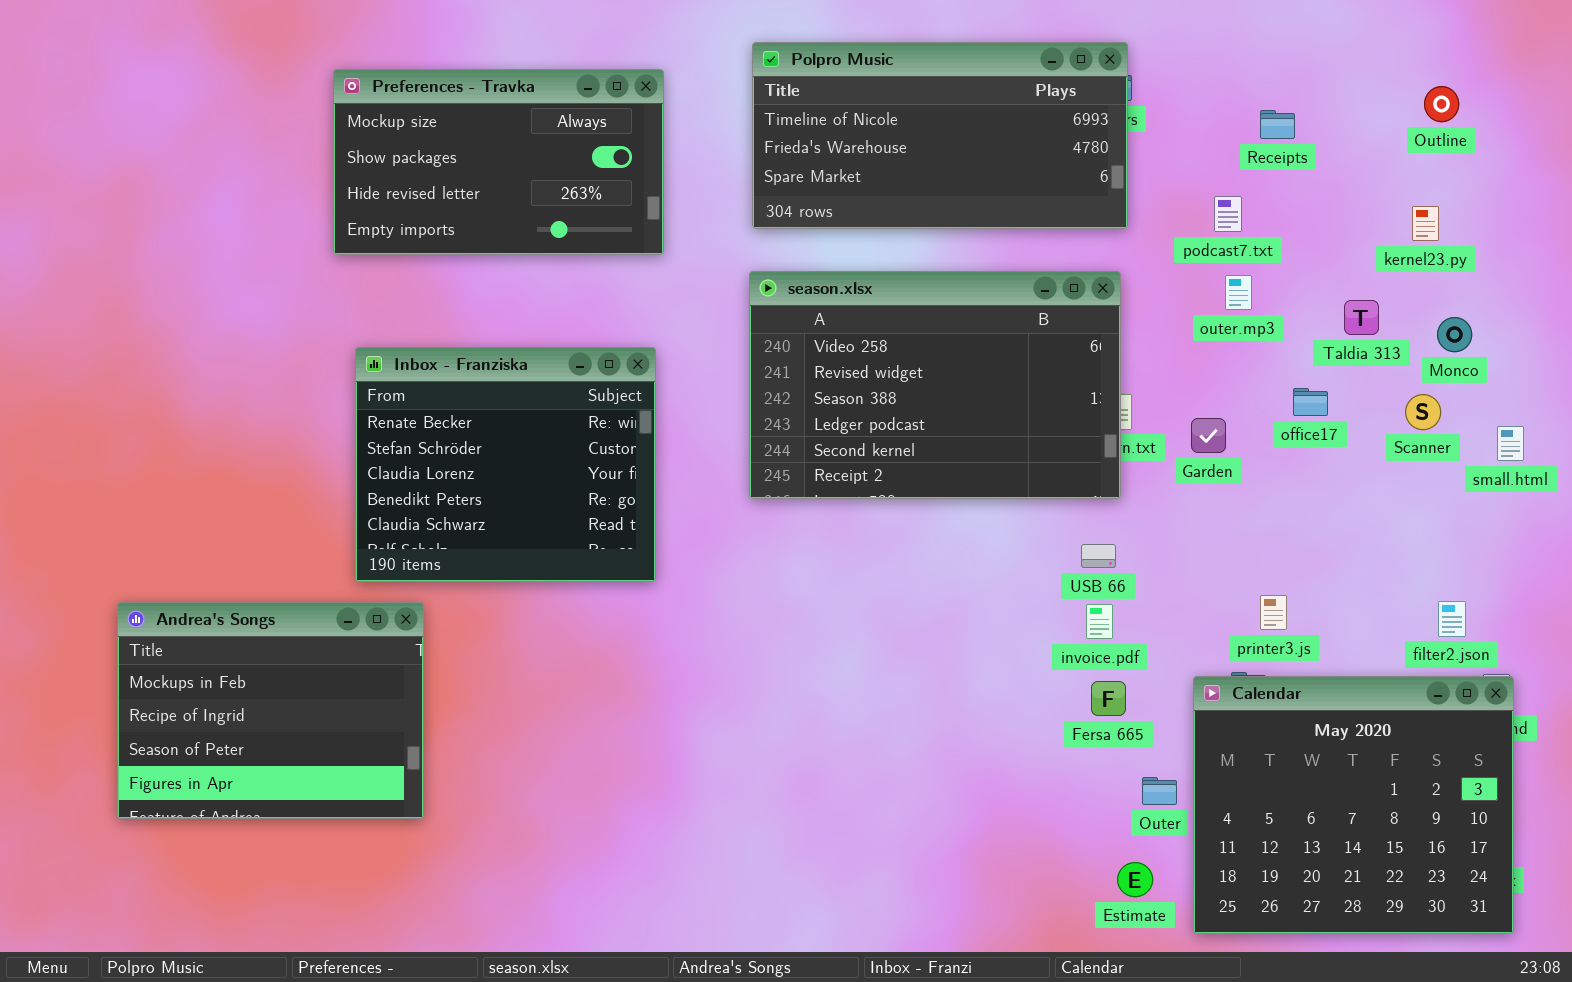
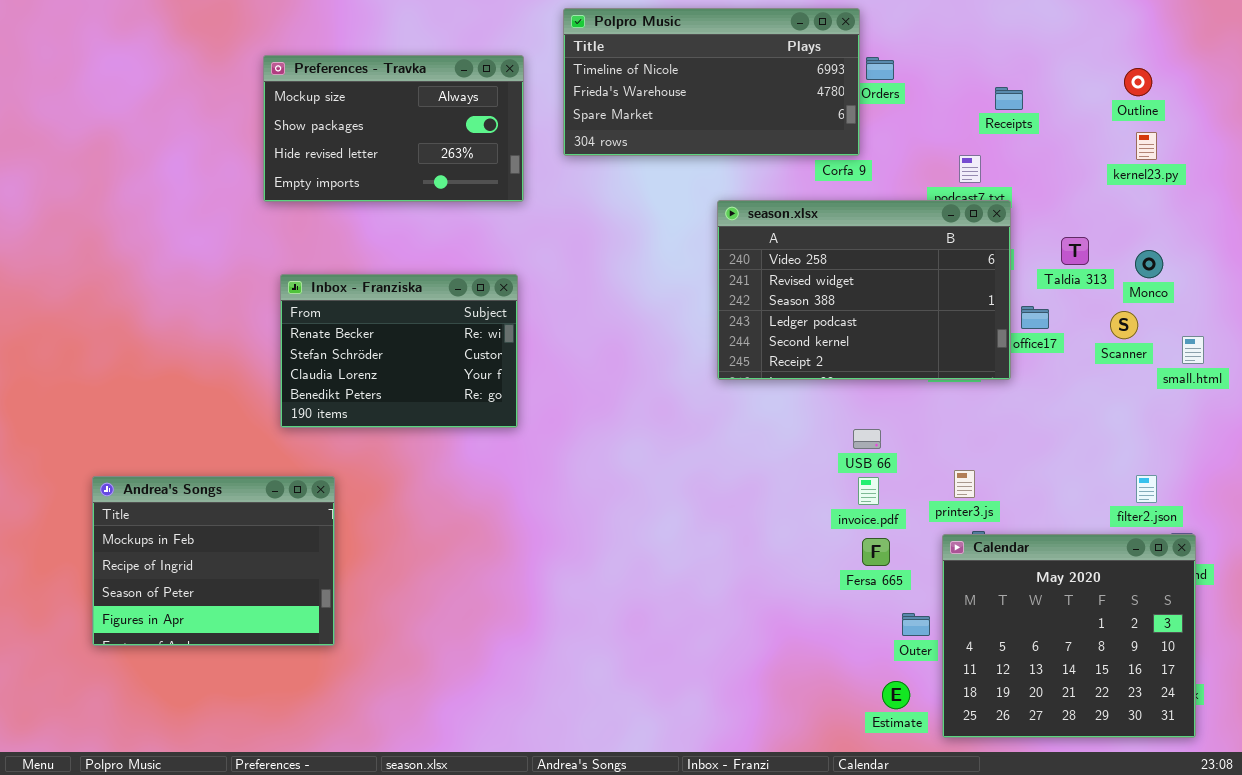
Polpro Music: [752,42,1128,229] -> [563,8,860,156], moved
kernel23.py: [1412,206,1439,241] -> [1136,132,1157,160], moved
season.xlsx: [749,271,1121,499] -> [717,200,1011,380], moved
Inbox - Franziska: [355,347,656,582] -> [280,274,518,428], resized
printer3.js: [1260,595,1287,630] -> [954,470,975,498], moved

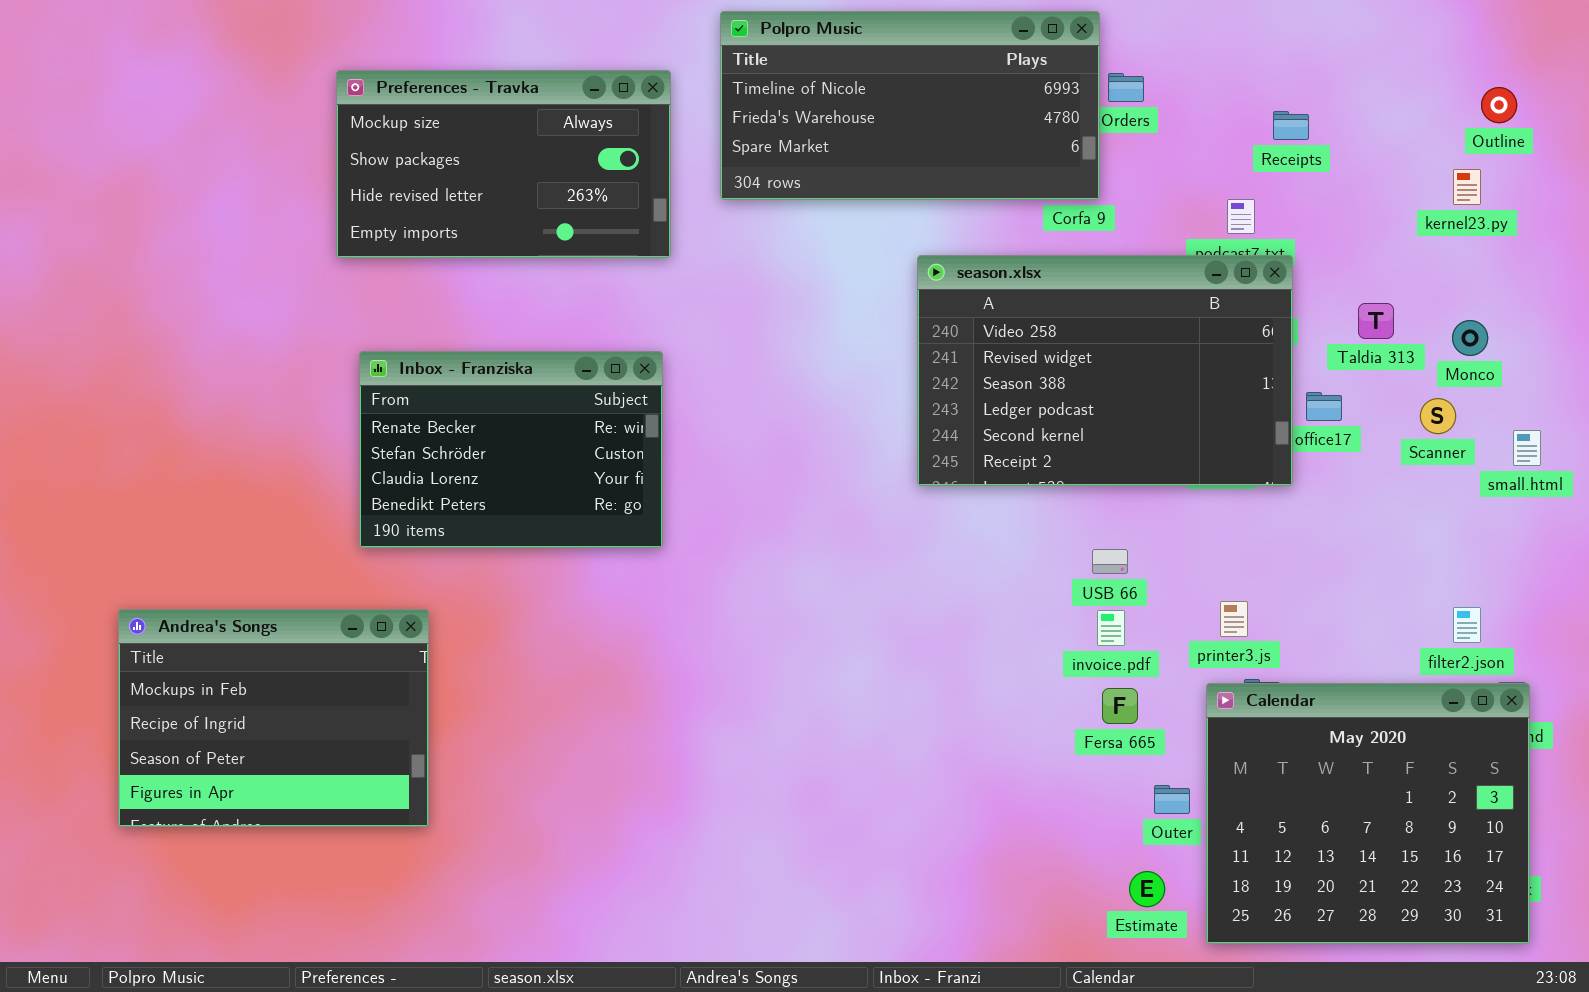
Outline: [1124,68,1152,96] -> [1481,87,1517,123], moved

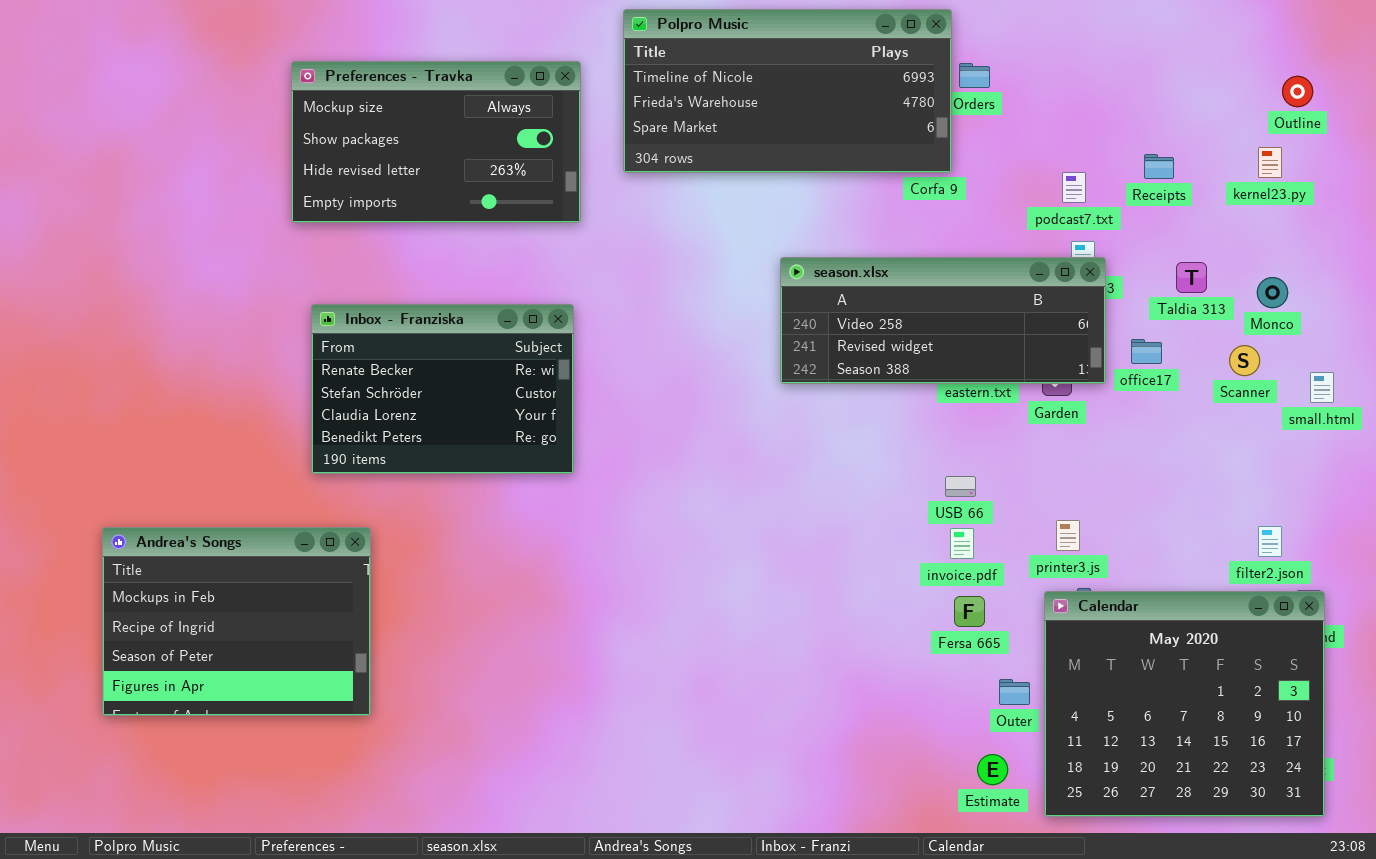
Receipts: [1273,111,1309,140] -> [1144,154,1174,179], moved
season.xlsx: [917,255,1293,486] -> [780,257,1106,384], moved, resized

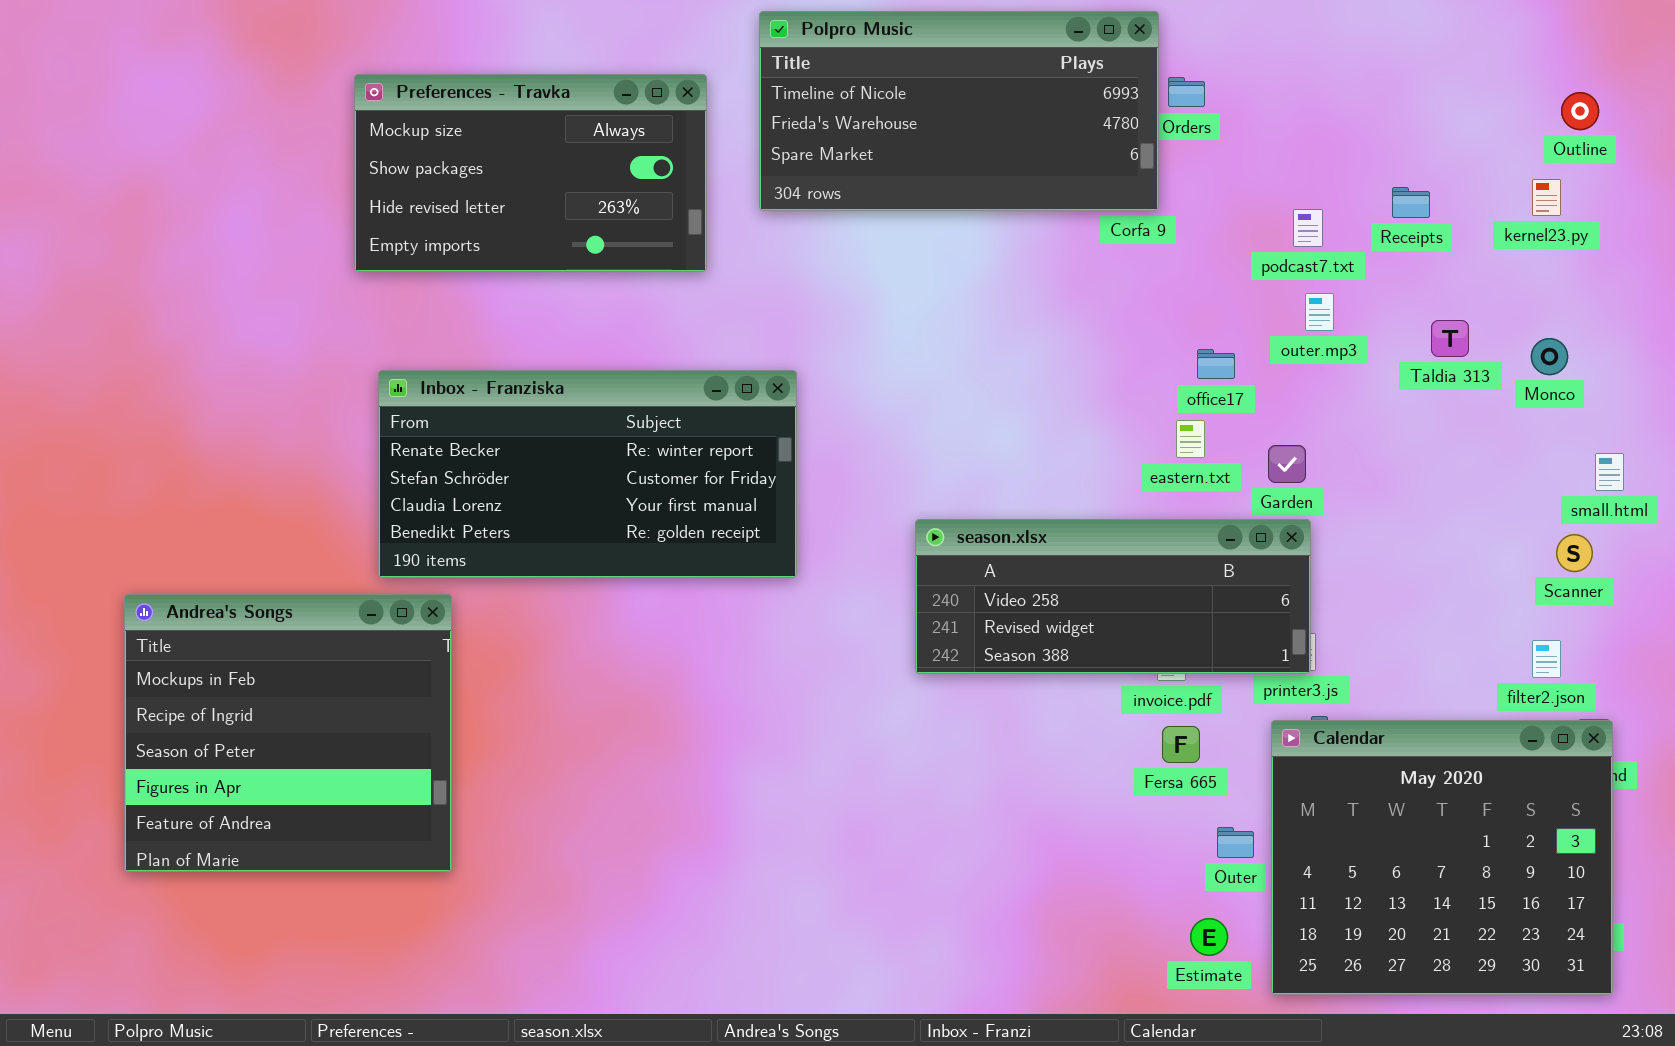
season.xlsx: [780,257,1106,384] -> [915,519,1311,674], moved
Inbox - Franziska: [311,304,574,474] -> [378,370,797,578], resized
office17: [1131,339,1162,364] -> [1197,349,1235,379], moved
Scanner: [1229,345,1260,376] -> [1556,534,1593,572], moved
Andrea's Songs: [102,527,371,716] -> [124,594,452,872], resized

